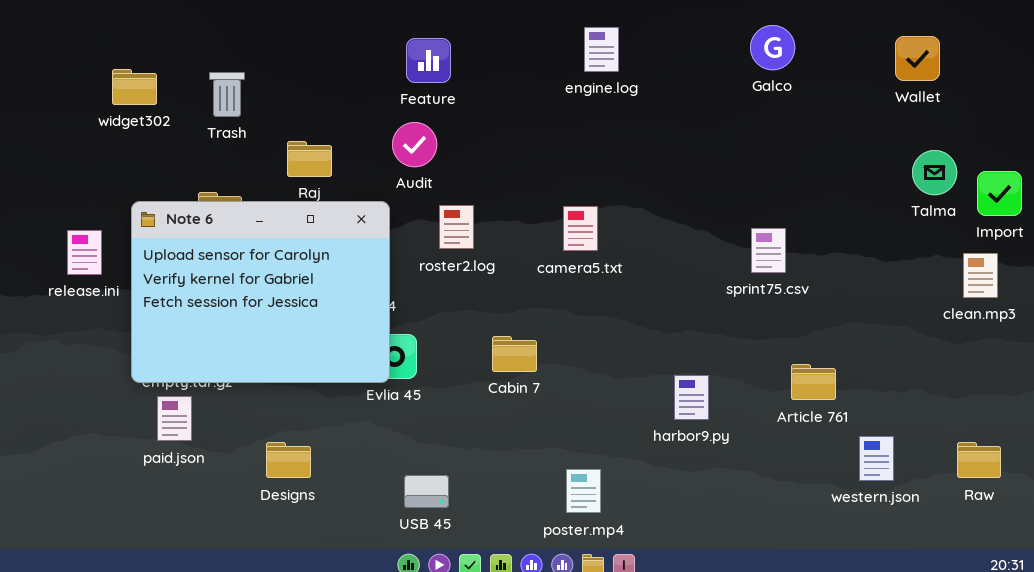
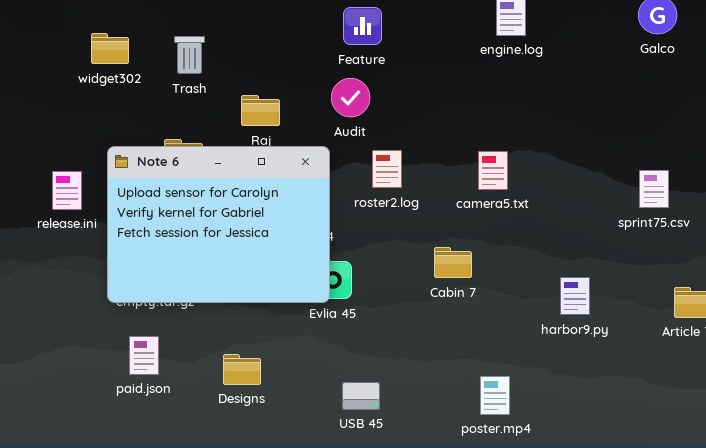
Cabin 7: [492,336,537,372] -> [434,247,472,278], moved
harbor9.py: [674,375,709,420] -> [560,277,590,315], moved
paid.json: [157,396,192,441] -> [129,336,159,375], moved

